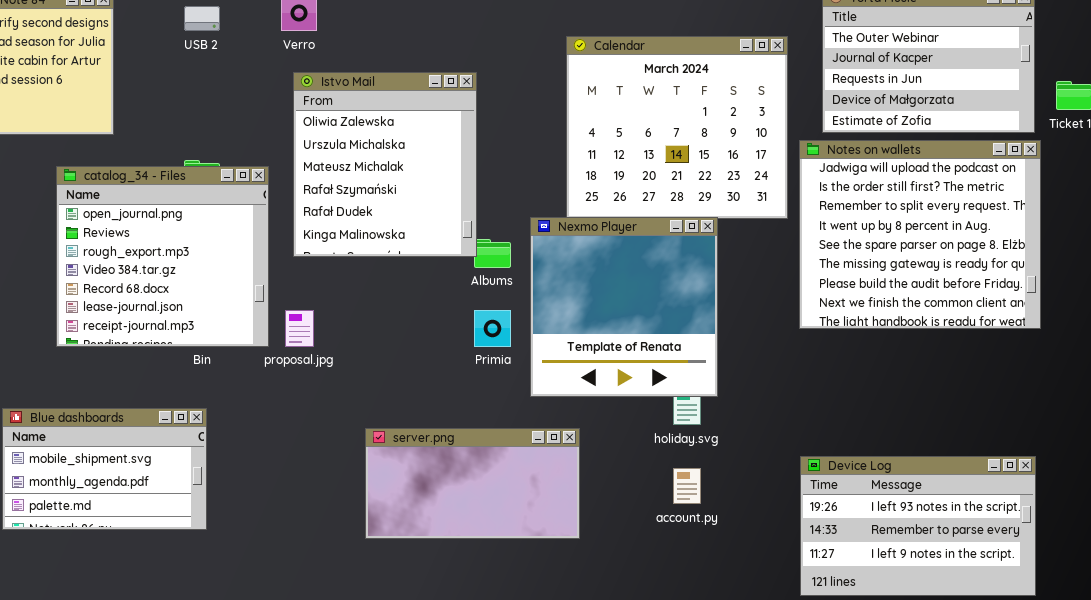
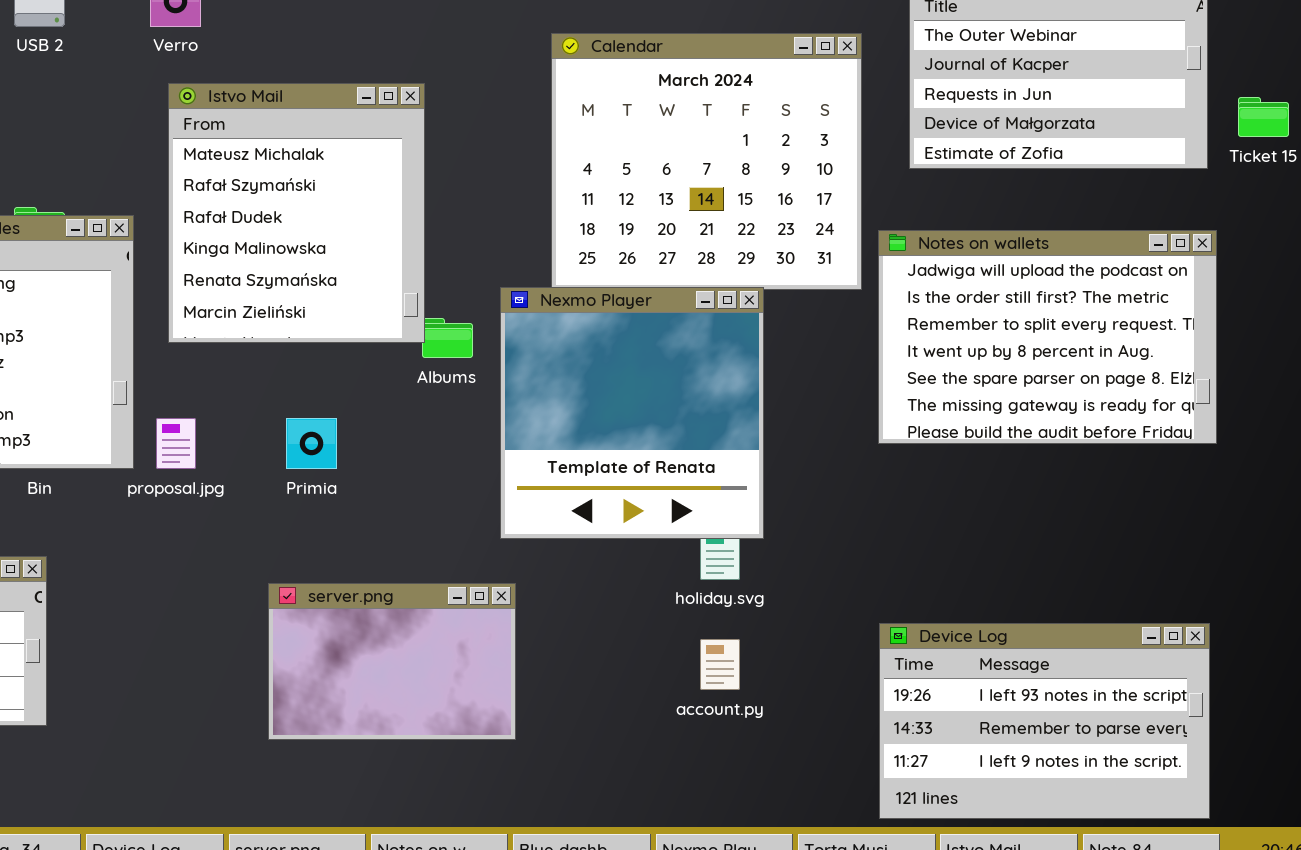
Istvo Mail: [293,72,477,257] -> [168,83,425,343], scrolled down 2 rows
Notes on wallets: [799,140,1041,329] -> [878,230,1217,444], resized
Primia: [474,310,511,347] -> [286,418,337,469], moved
server.png: [365,428,580,539] -> [268,583,516,740], resized

